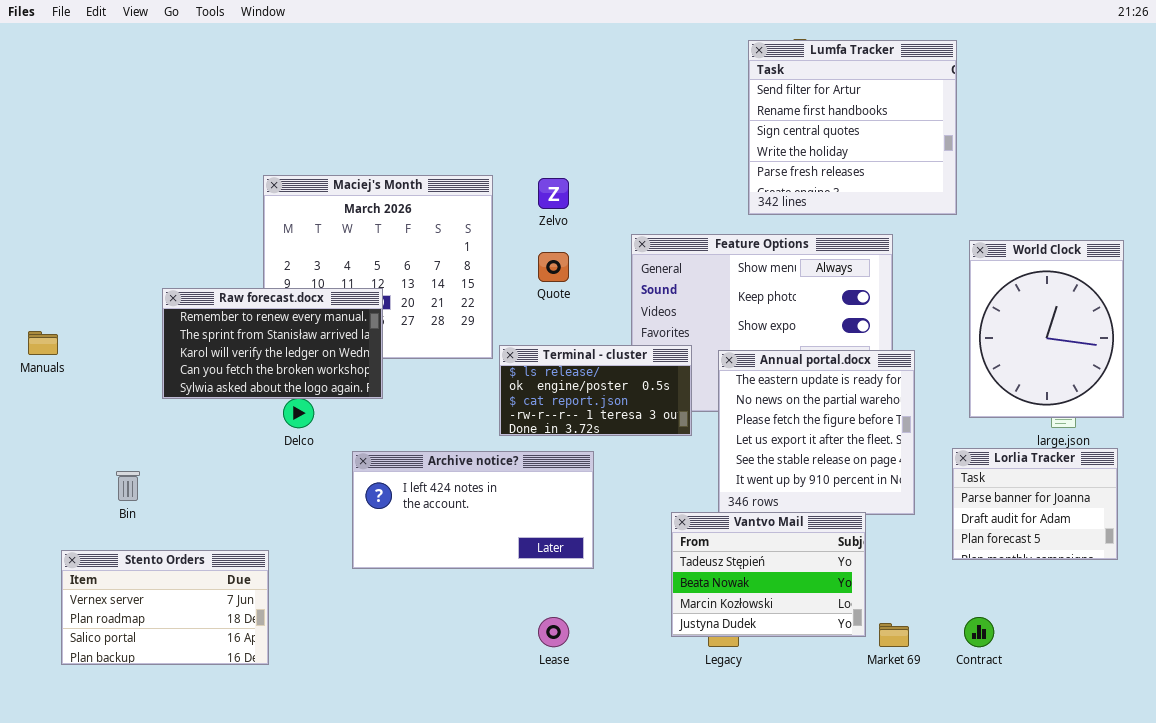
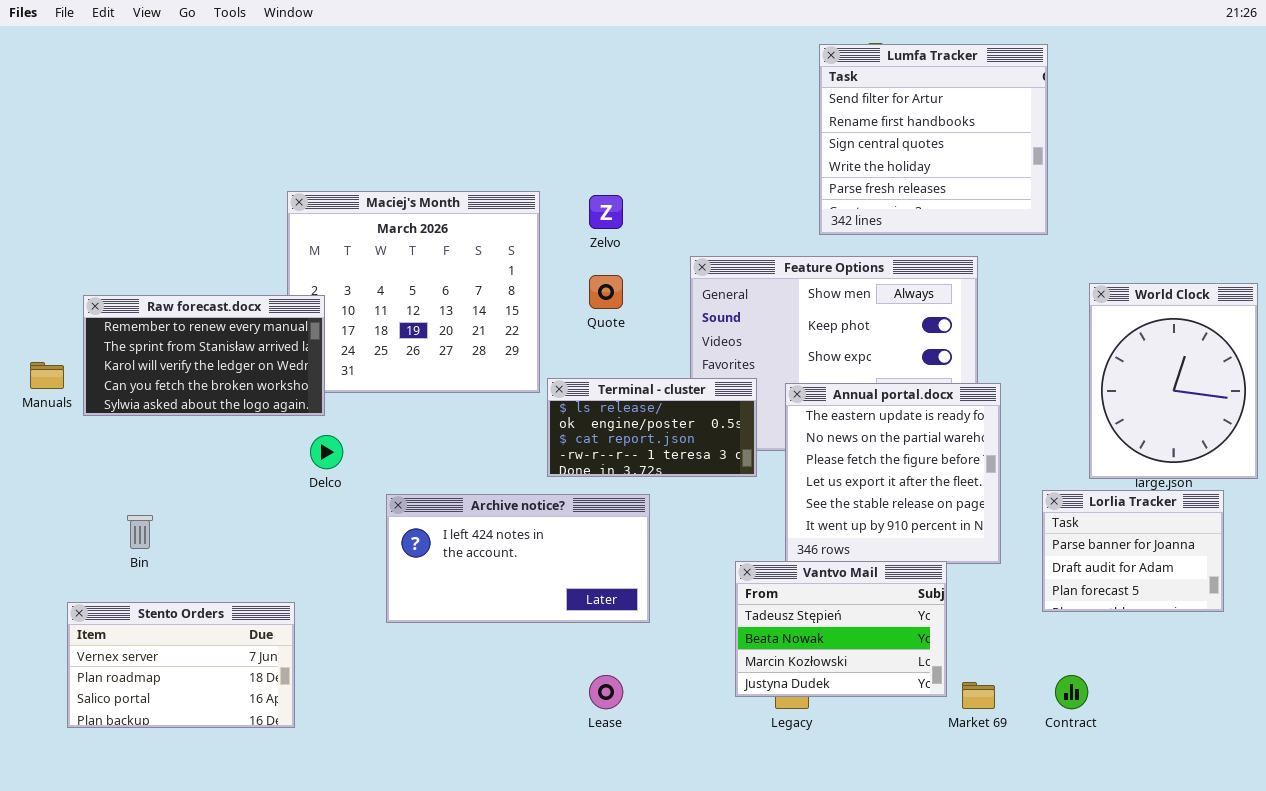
World Clock: [969,240,1124,418] -> [1089,283,1258,479], moved
Raw forecast.docx: [162,288,383,399] -> [83,295,325,416], moved

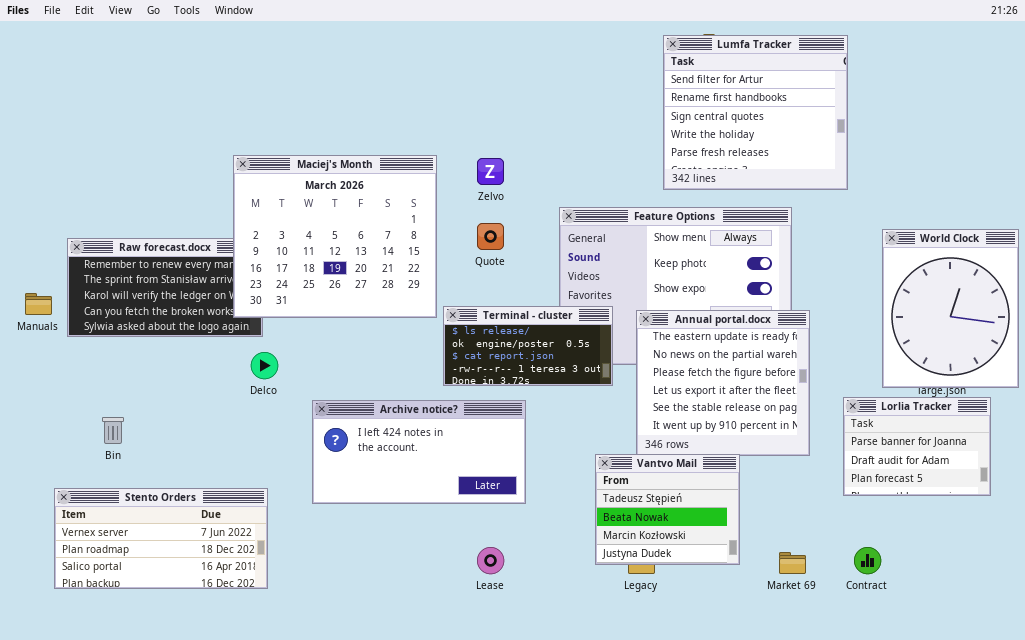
Maciej's Month: [287,191,540,393] -> [233,155,437,318], raised
Vantvo Mail: [735,561,947,697] -> [595,454,740,565], resized
Stento Orders: [67,602,295,728] -> [54,488,268,589], resized

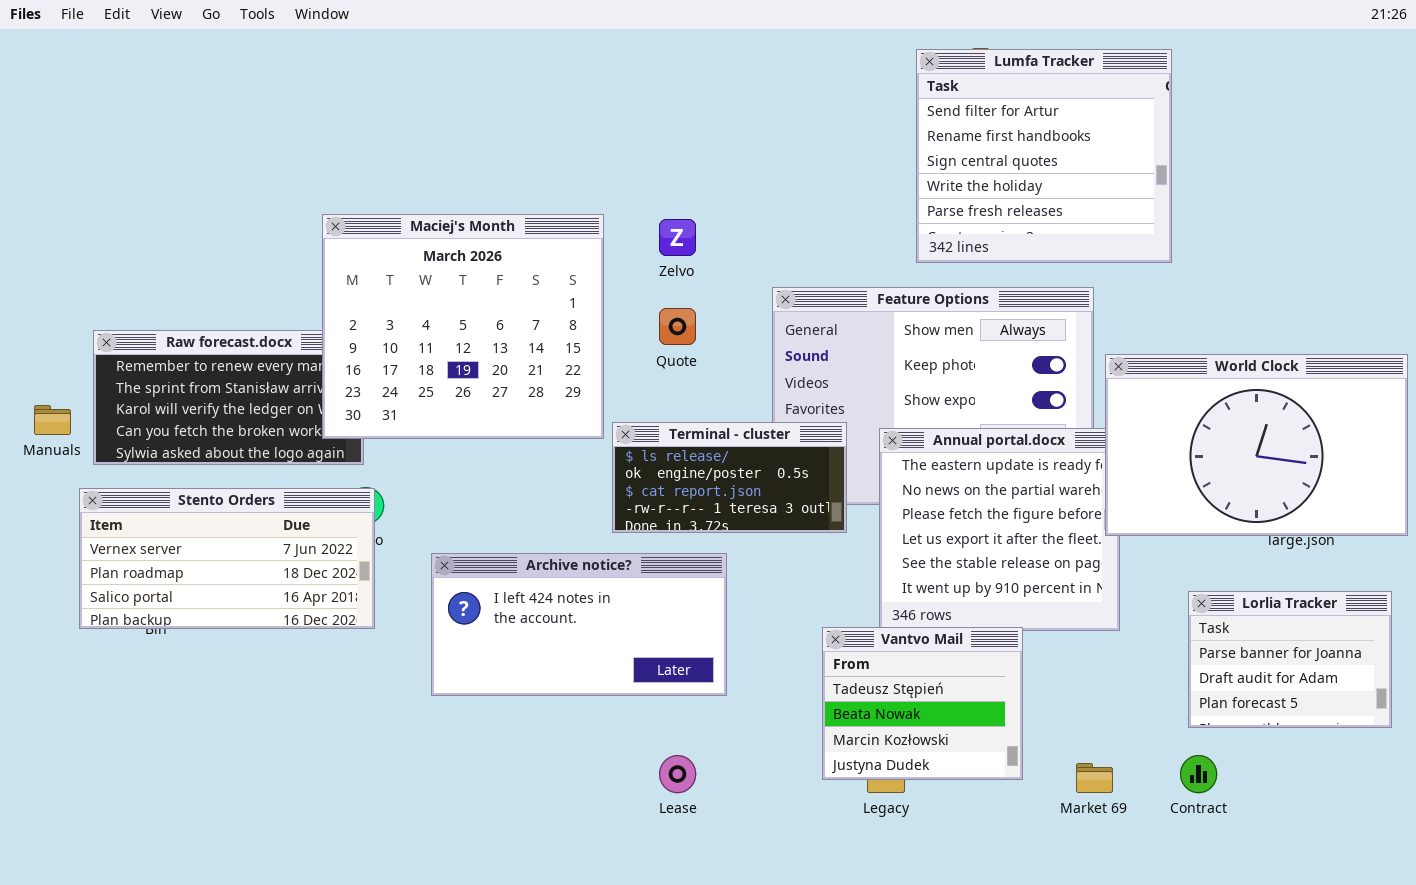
World Clock: [882,229,1019,388] -> [1105,354,1408,536], resized
Lorlia Tracker: [843,397,991,496] -> [1188,591,1392,728], moved
Stento Orders: [54,488,268,589] -> [79,488,375,629], moved

